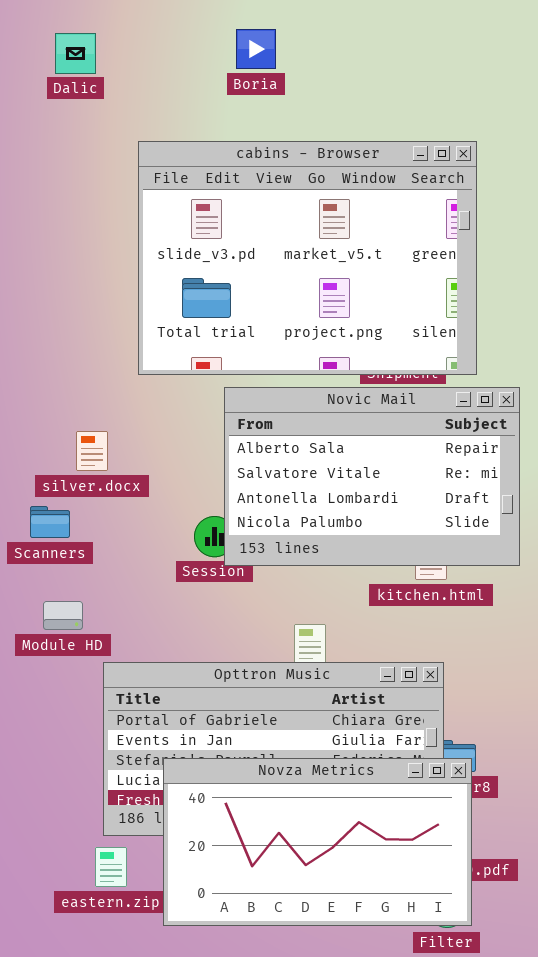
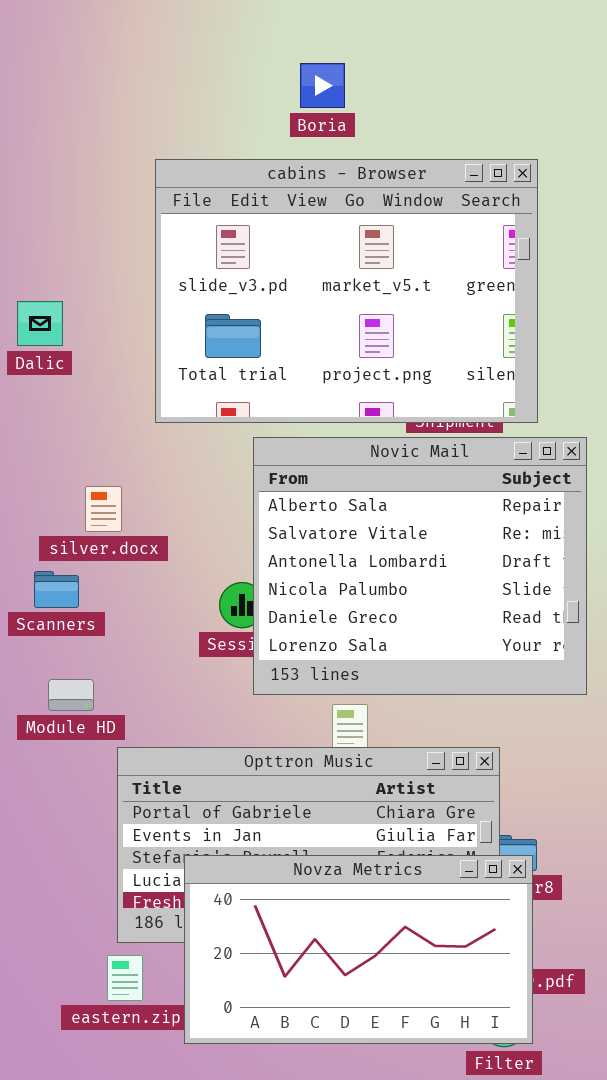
Boria: [236,29,276,69] -> [300,63,345,108], moved
Dalic: [55,33,96,74] -> [17,301,63,346], moved
Novic Mail: [224,387,520,566] -> [253,437,587,695], resized

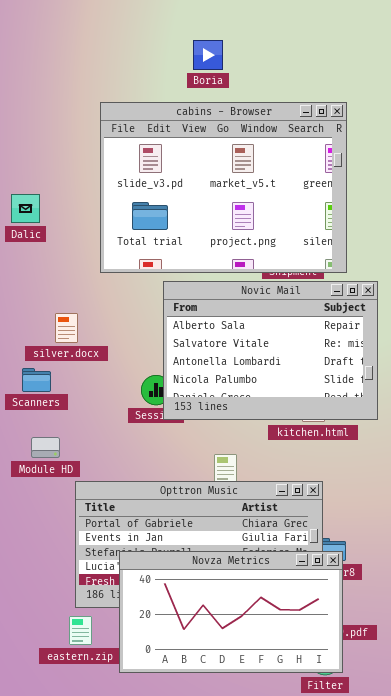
Novic Mail: [253,437,587,695] -> [163,281,378,420], resized

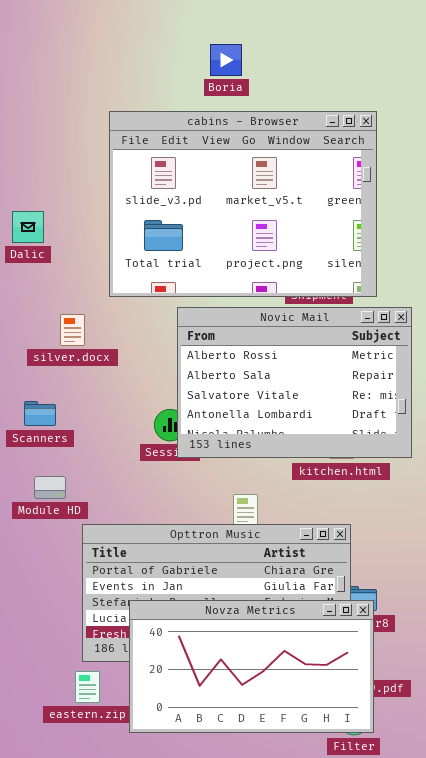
Novic Mail: [163,281,378,420] -> [177,307,412,458], scrolled up 1 row
silver.docx: [55,313,78,343] -> [60,314,85,346], moved

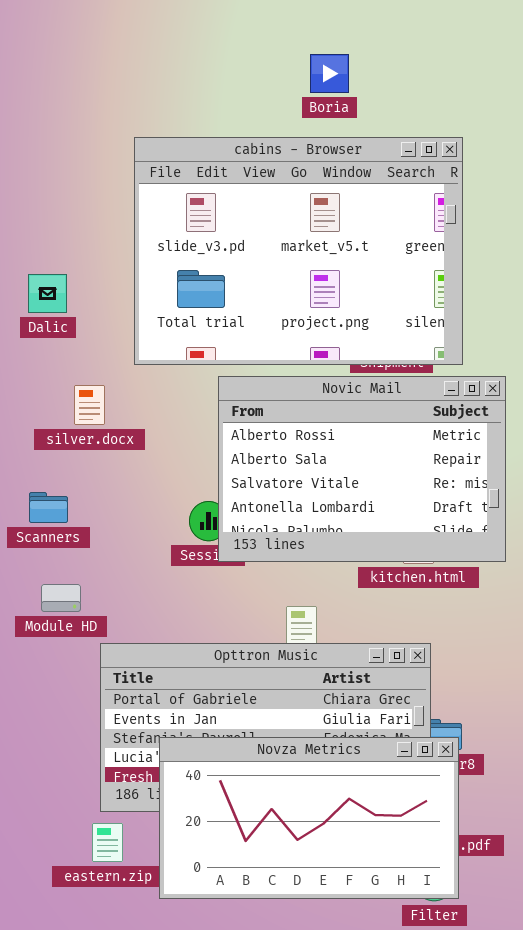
Boria: [210,44,242,76] -> [310,54,349,93], moved
Dalic: [12,211,44,243] -> [28,274,67,313], moved

